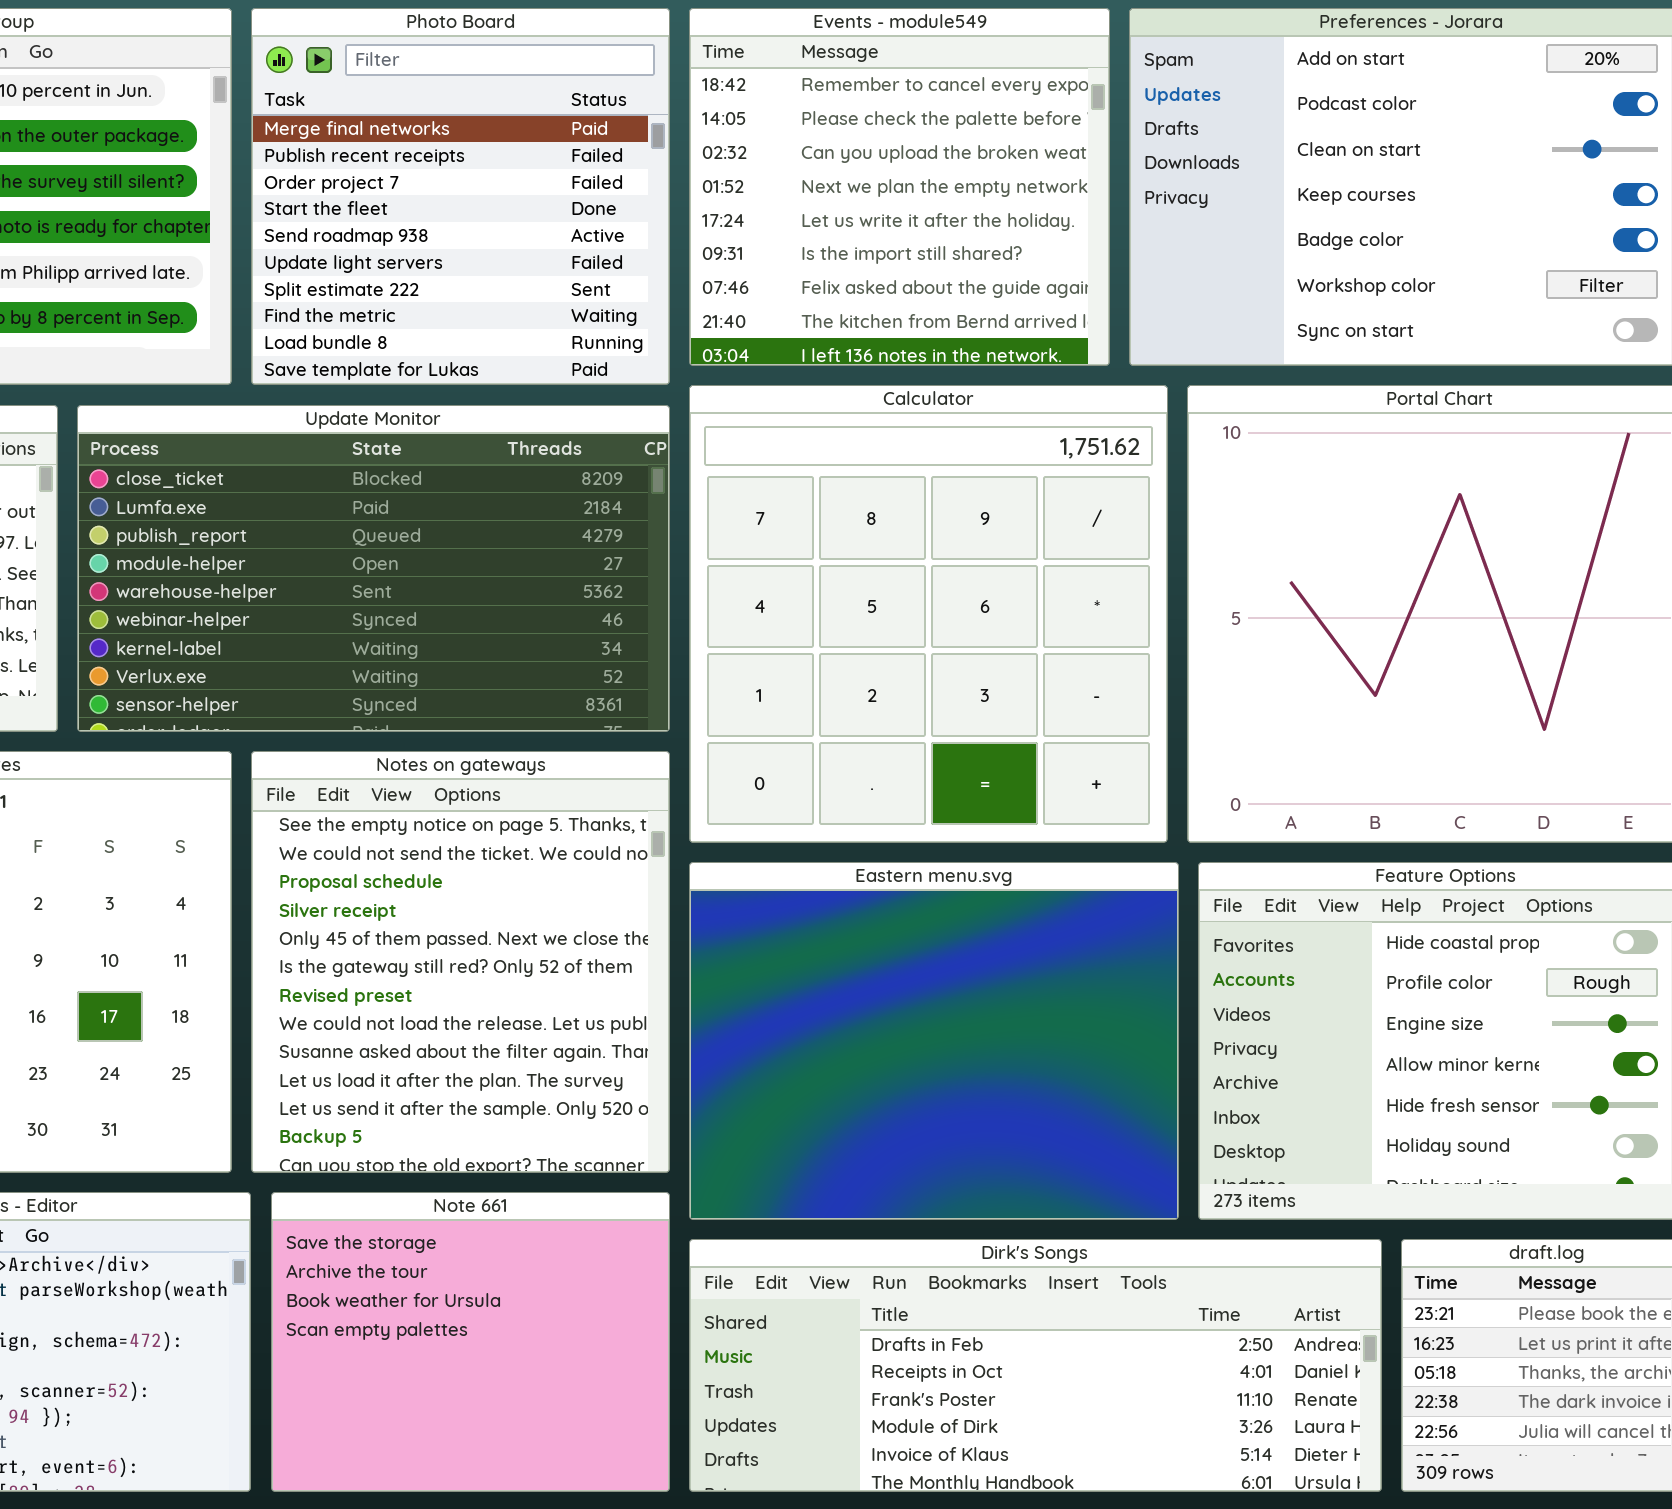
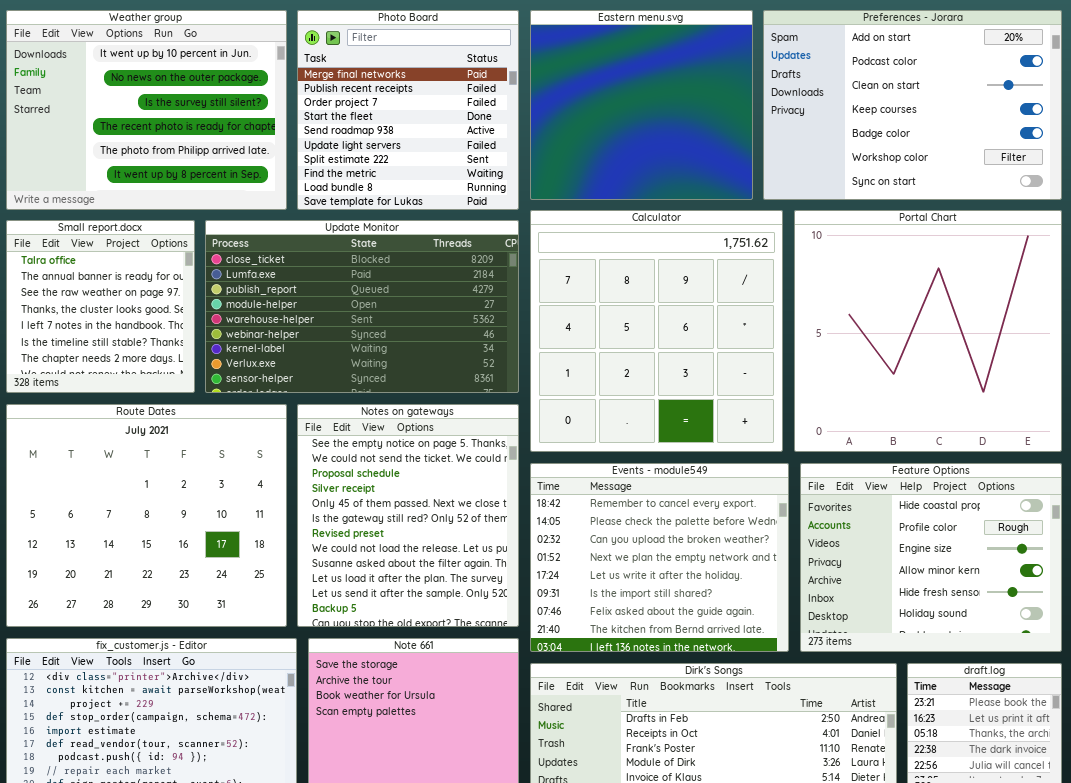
Events - module549: [689,8,1110,366] -> [530,463,789,652], moved, resized
Eastern menu.svg: [689,862,1179,1220] -> [530,10,753,200], moved, resized

